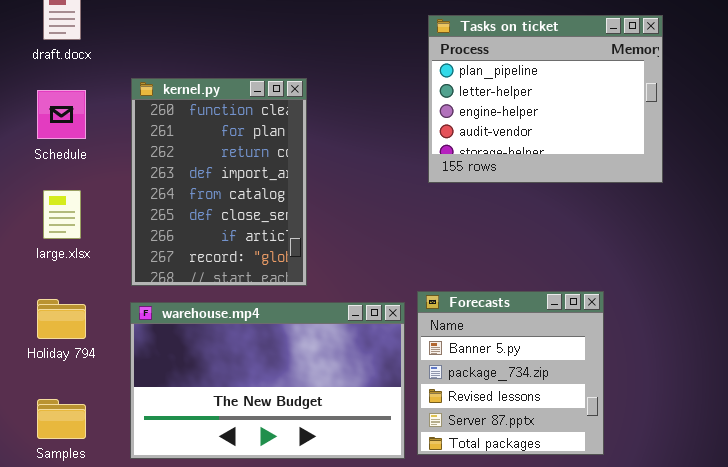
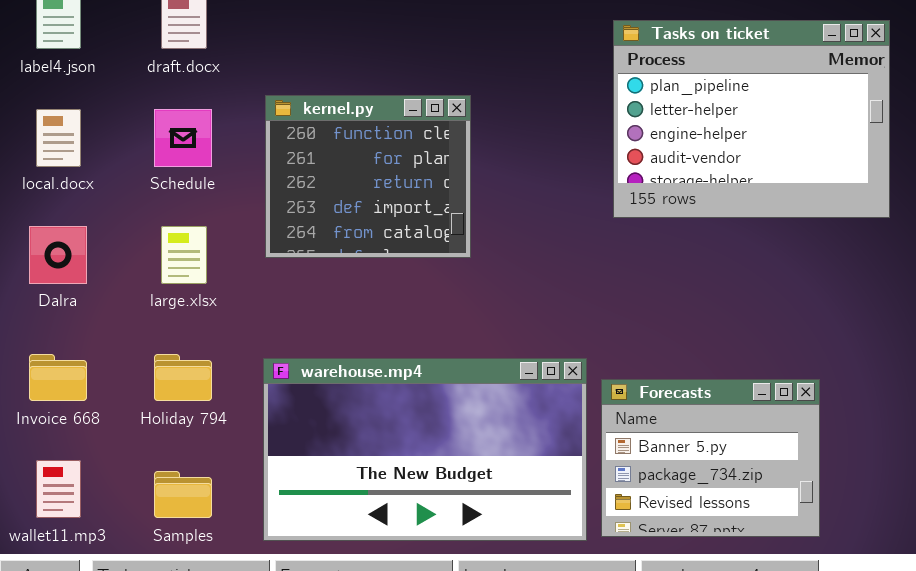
kernel.py: [131,78,307,286] -> [265,95,471,258], resized
Forecasts: [417,291,604,455] -> [601,379,820,537], resized

